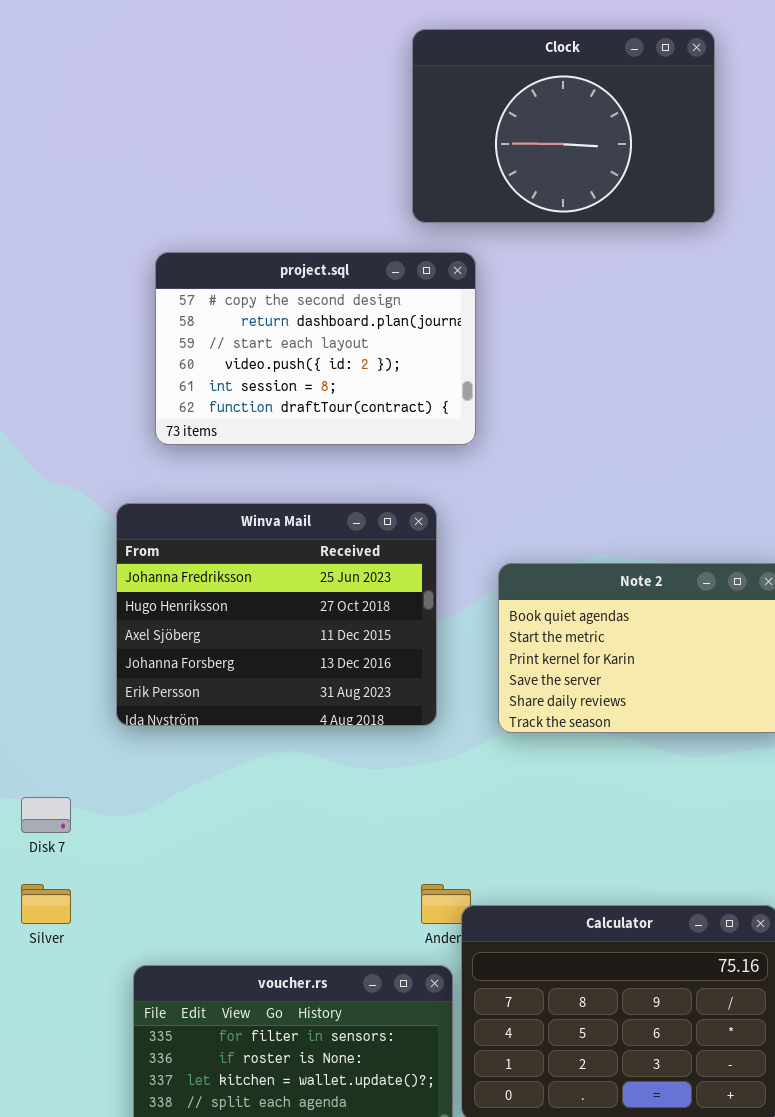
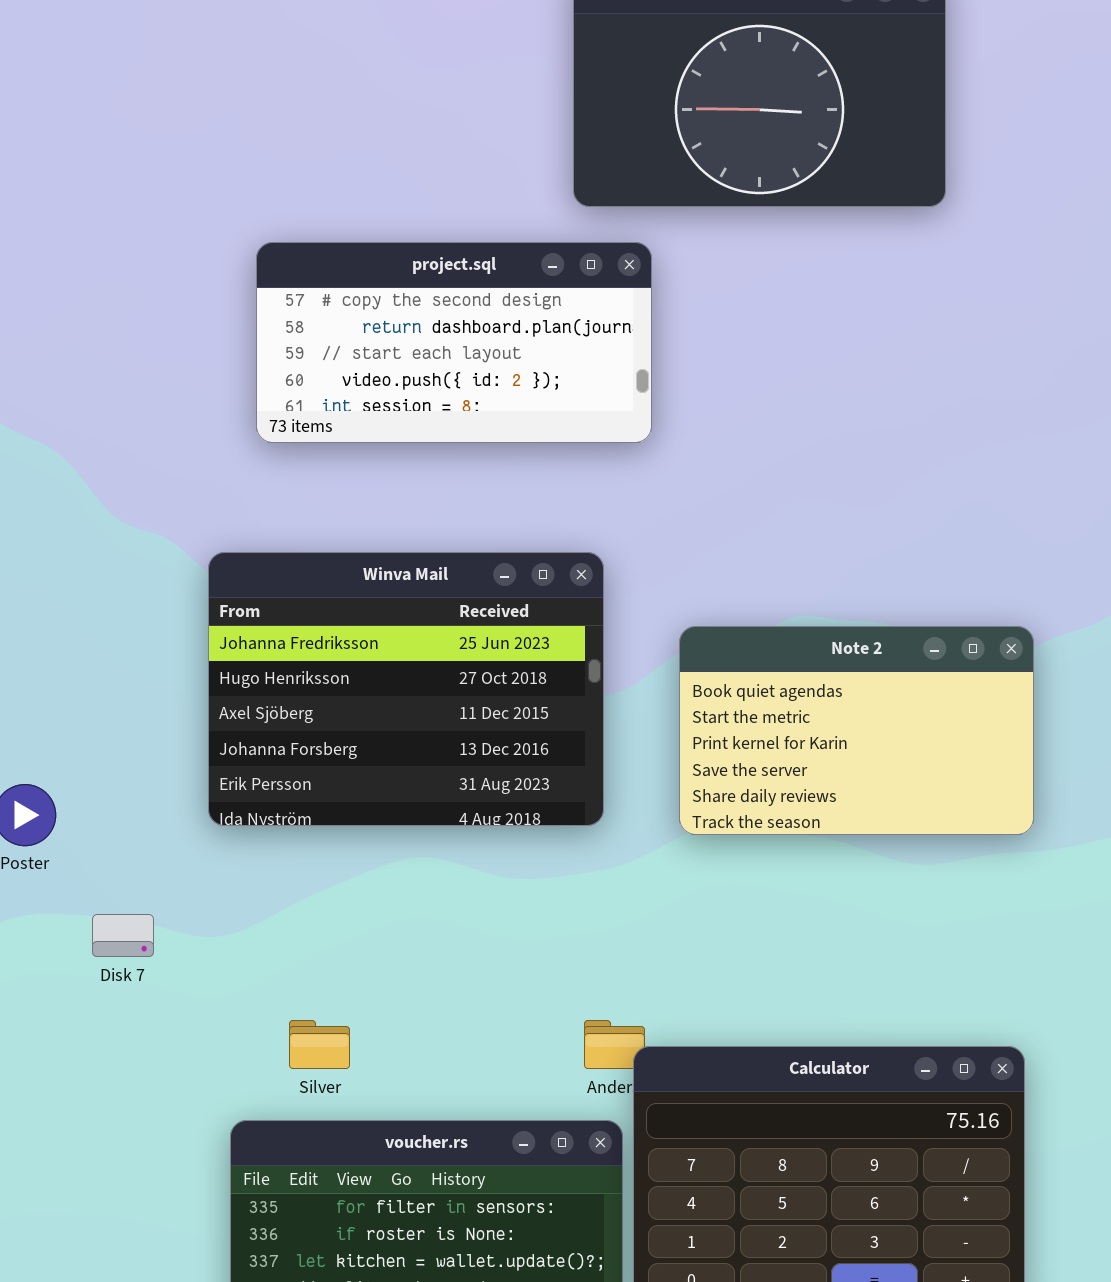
project.sql: [155,252,476,445] -> [256,242,652,443], resized
Silver: [21,884,71,924] -> [289,1020,350,1069], moved

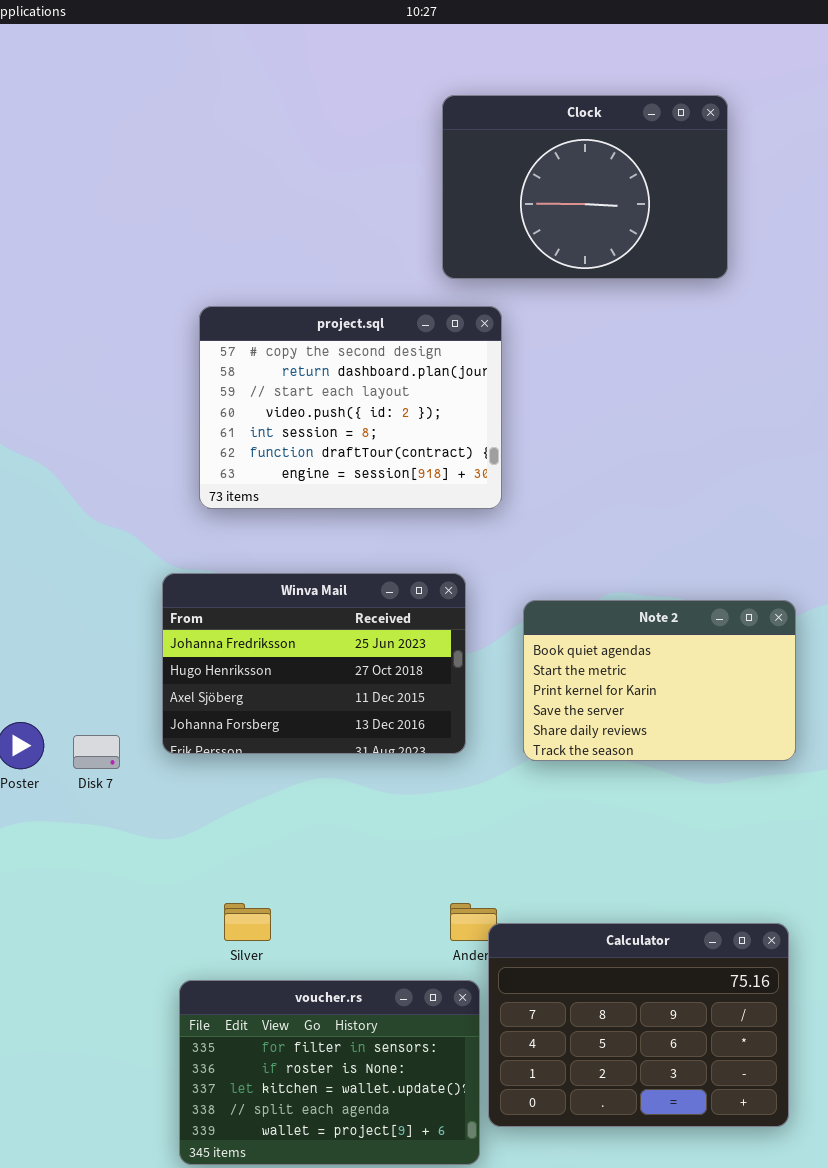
project.sql: [256,242,652,443] -> [199,306,502,509], resized
Winva Mail: [208,552,604,826] -> [162,573,466,754], resized
Disk 7: [92,914,154,957] -> [73,735,120,769], moved

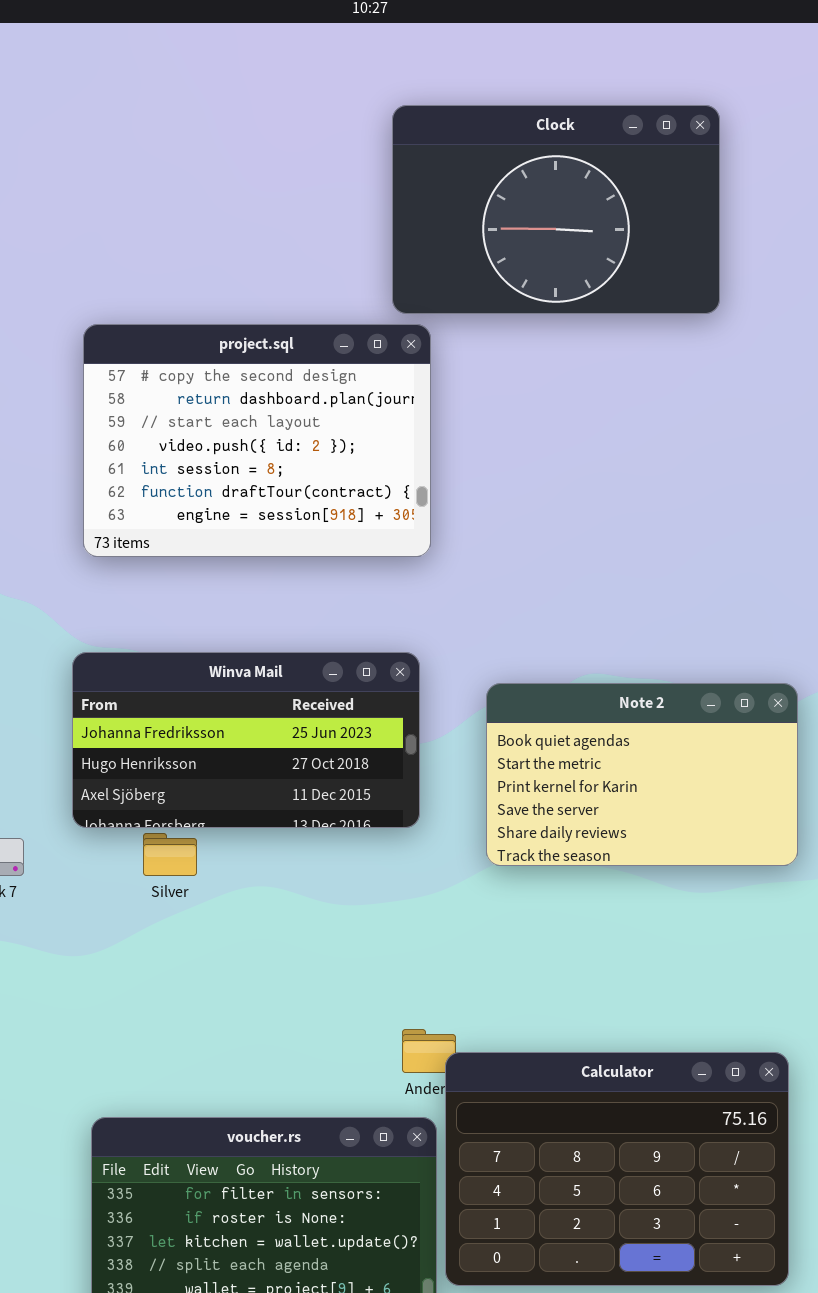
project.sql: [199,306,502,509] -> [83,324,431,557], moved
Winva Mail: [162,573,466,754] -> [72,652,420,828], resized
Silver: [224,903,271,941] -> [143,833,197,876], moved

